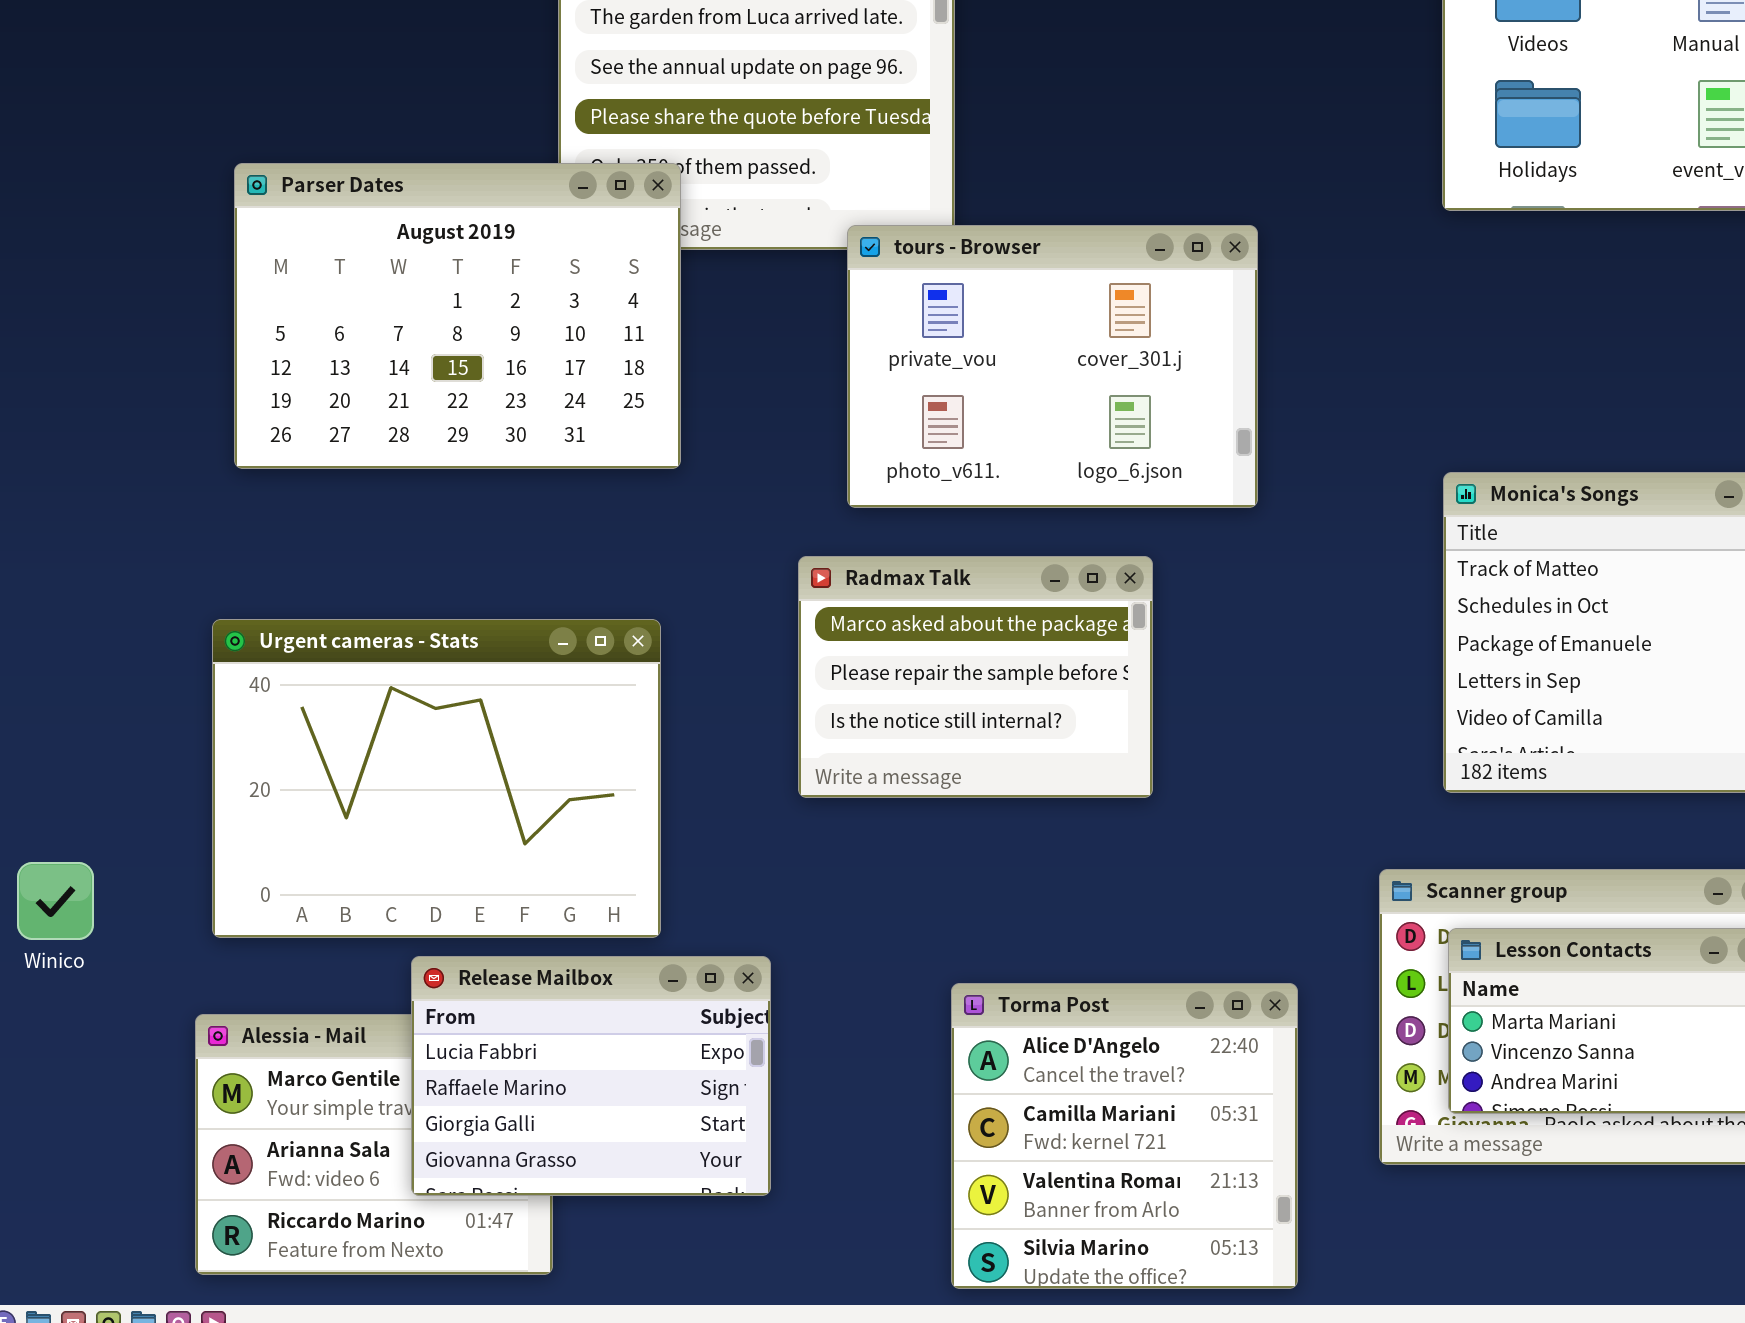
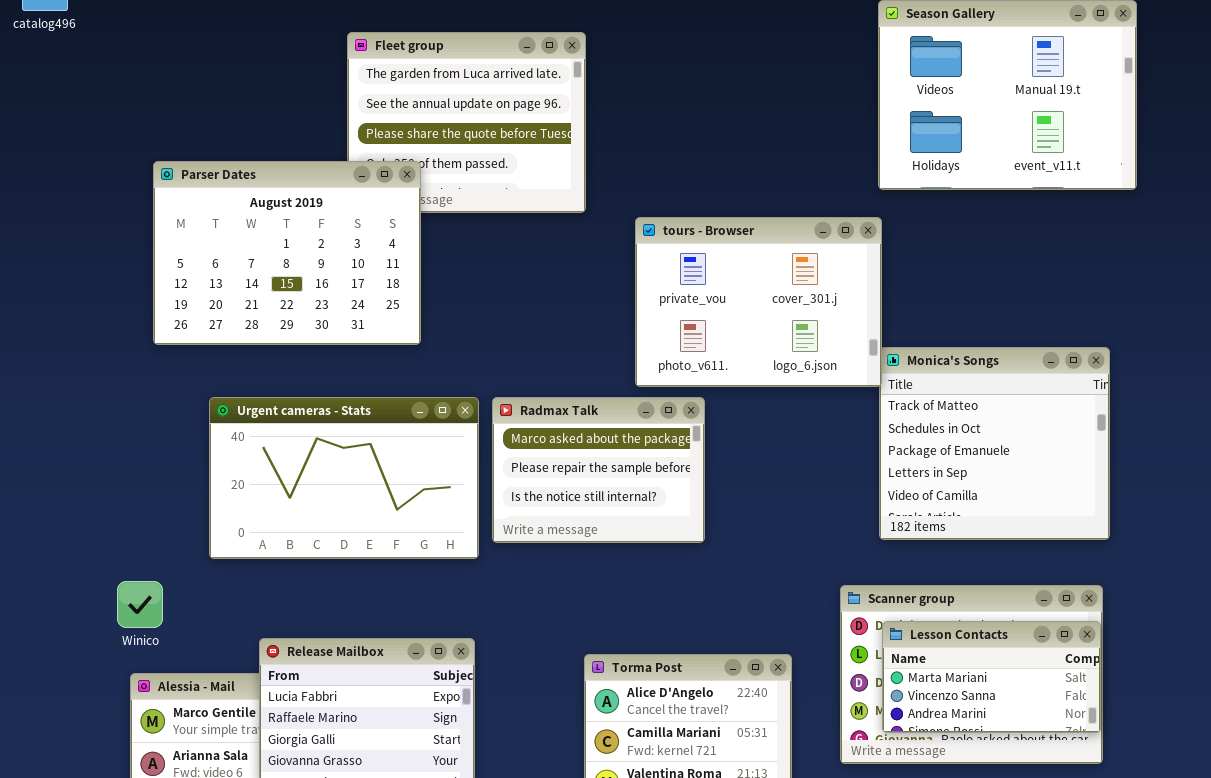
tours - Browser: [847,225,1258,508] -> [635,217,882,387], moved
Urgent cameras - Stats: [212,619,661,938] -> [209,397,479,559], moved, resized
Winico: [17,862,94,940] -> [117,581,163,628], moved

